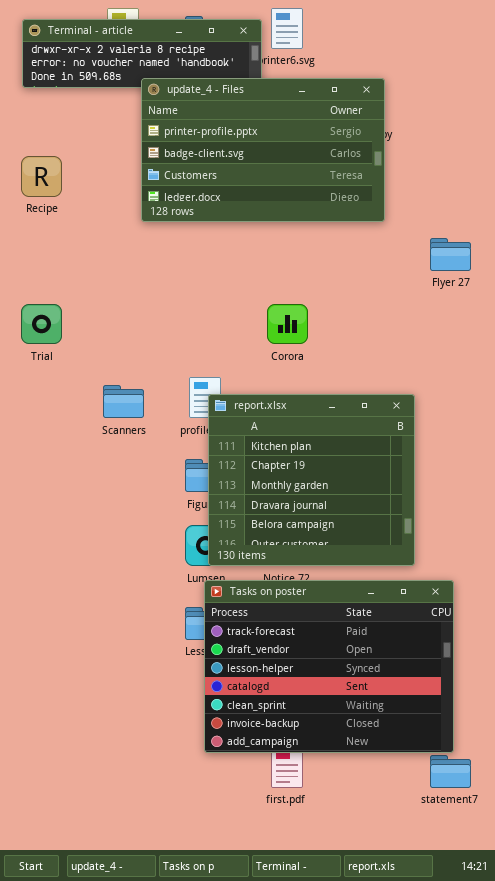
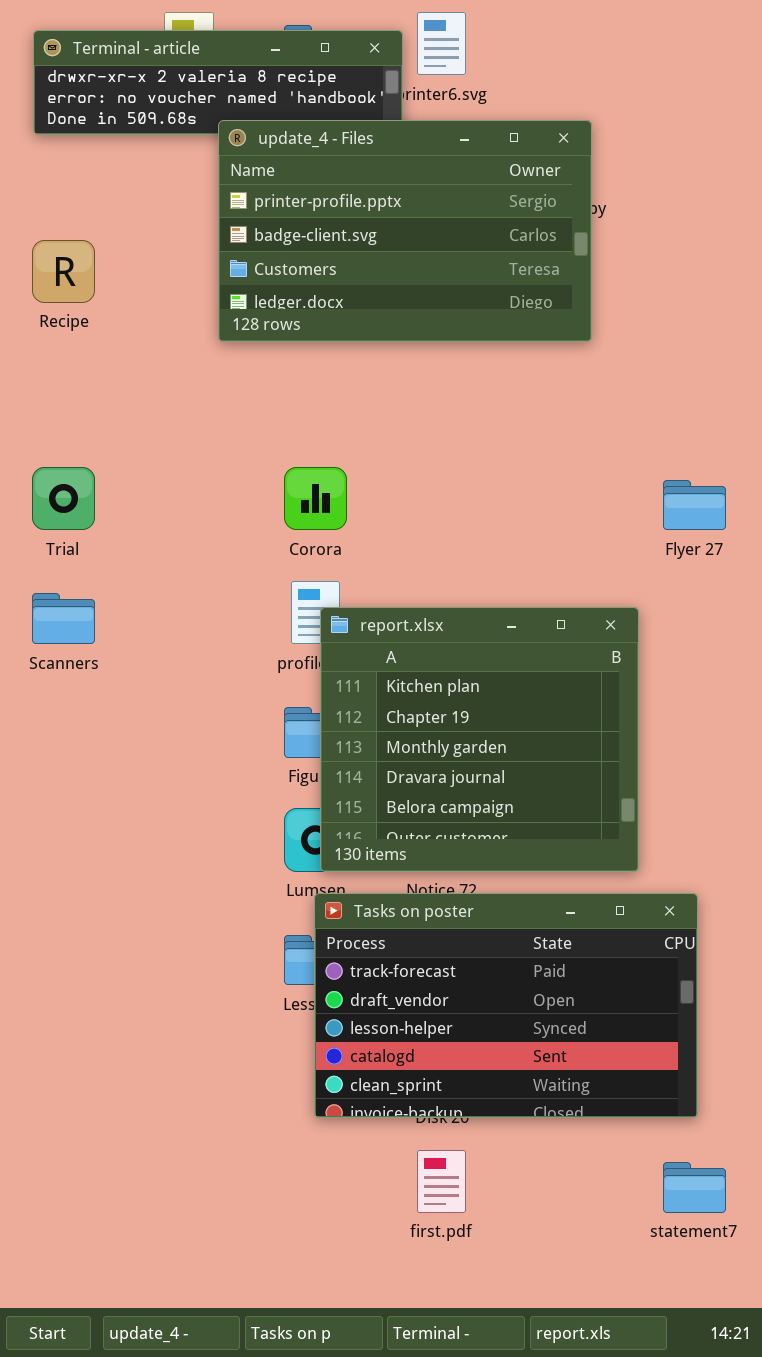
Flyer 27: [430,238,471,271] -> [663,480,726,530], moved
Corora: [267,304,308,344] -> [284,467,347,530], moved
Scanners: [103,385,144,418] -> [32,593,95,644], moved
Tasks on poster: [204,580,454,753] -> [314,893,698,1118], resized

